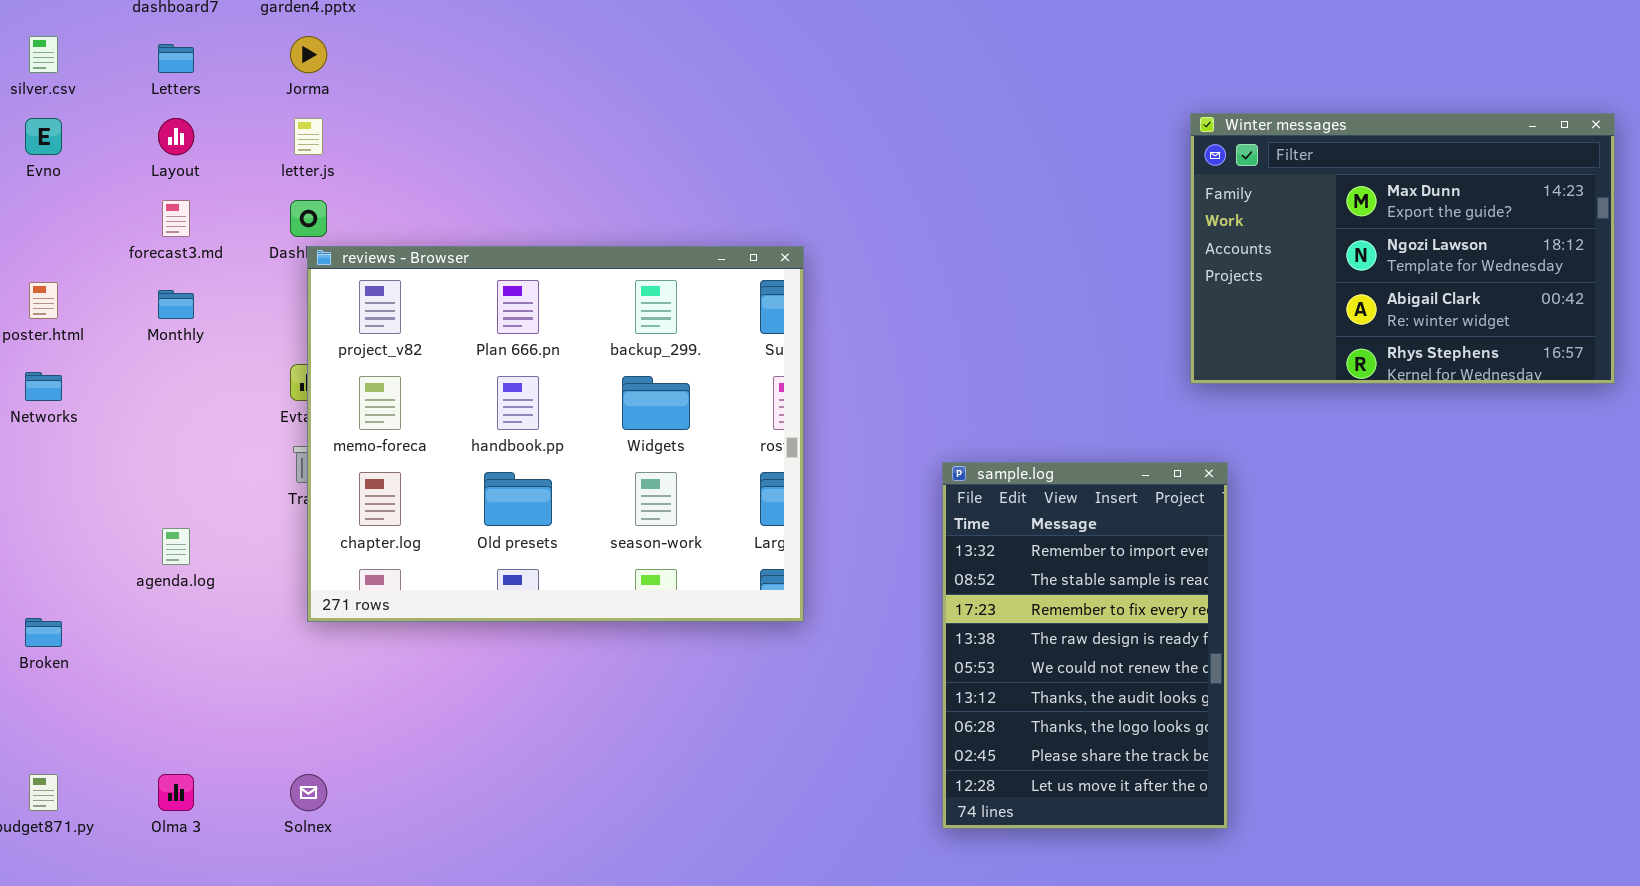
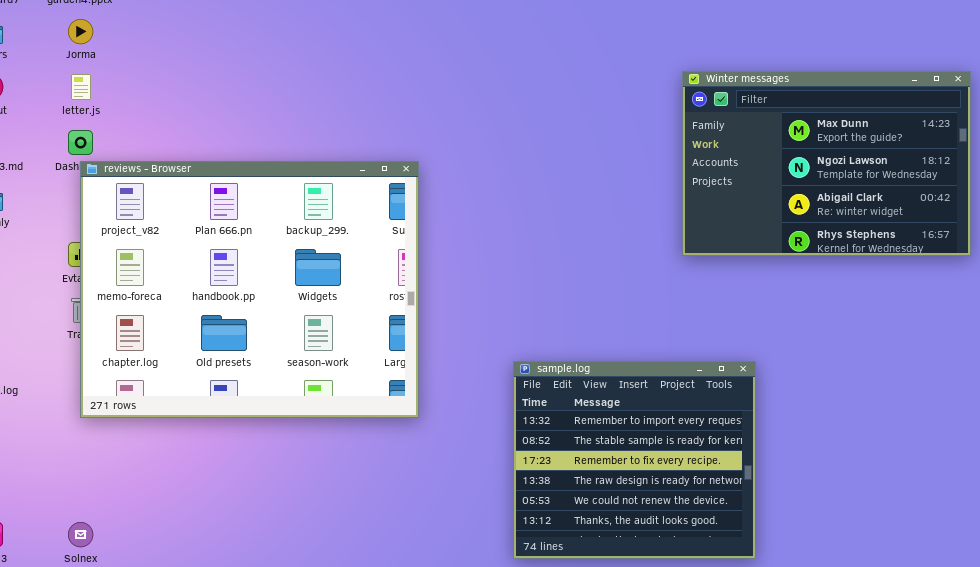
sample.log: [942,462,1228,829] -> [513,361,756,559], resized

